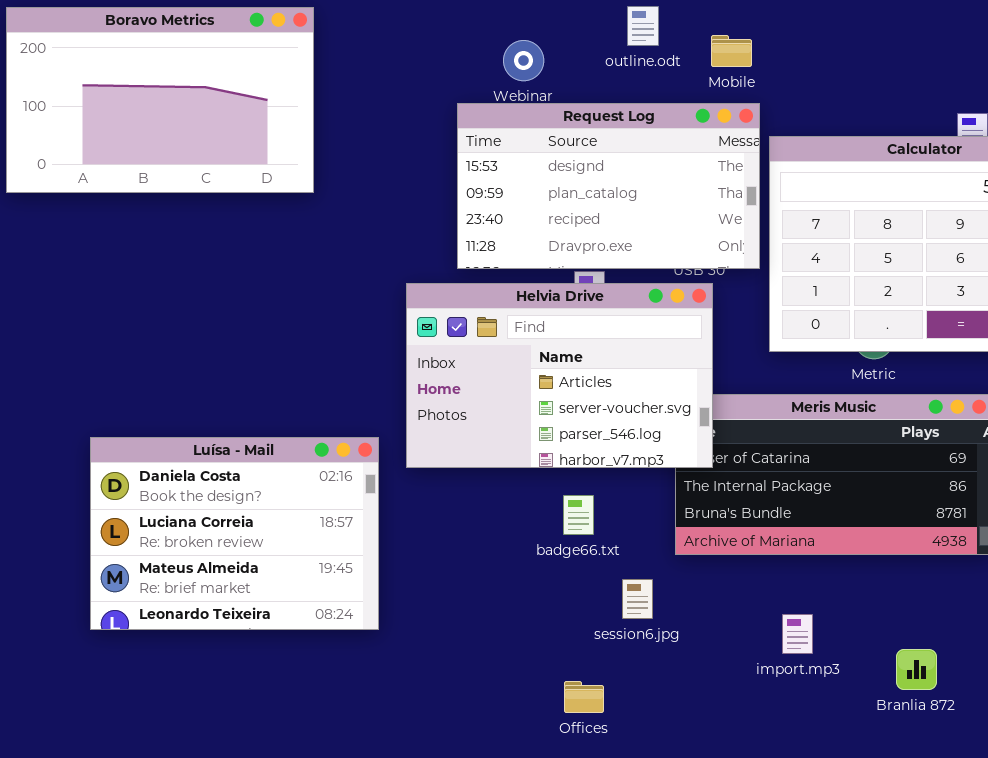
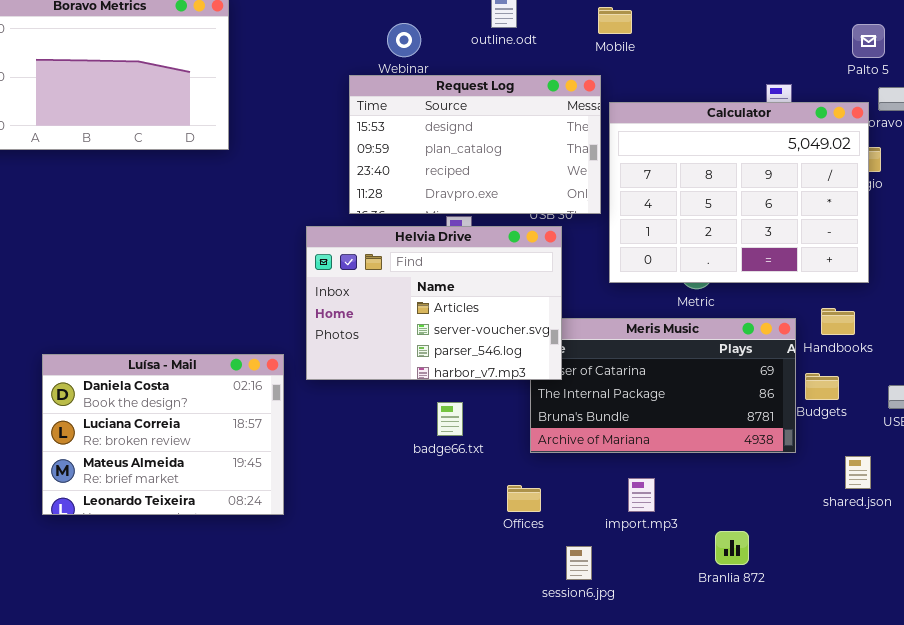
Mobile: [711,35,752,67] -> [598,7,632,34], moved
session6.jpg: [622,579,653,619] -> [566,546,592,580], moved
import.mp3: [782,614,813,654] -> [628,478,655,512], moved
Offices: [564,681,604,713] -> [507,485,541,512], moved

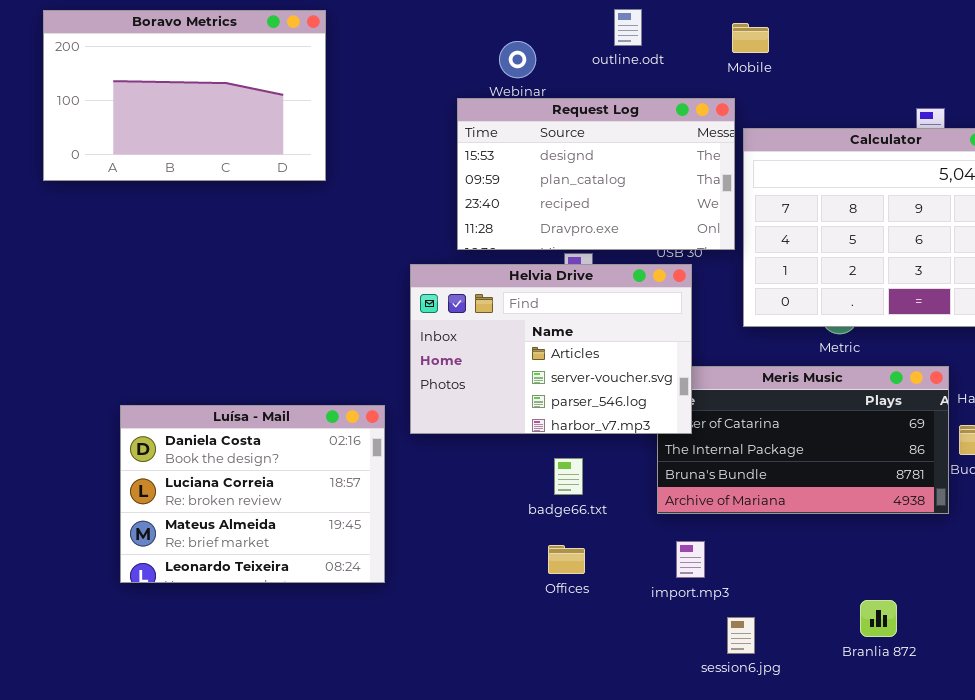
import.mp3: [628,478,655,512] -> [676,541,705,578], moved
Offices: [507,485,541,512] -> [548,545,585,574], moved
session6.jpg: [566,546,592,580] -> [727,617,755,654], moved

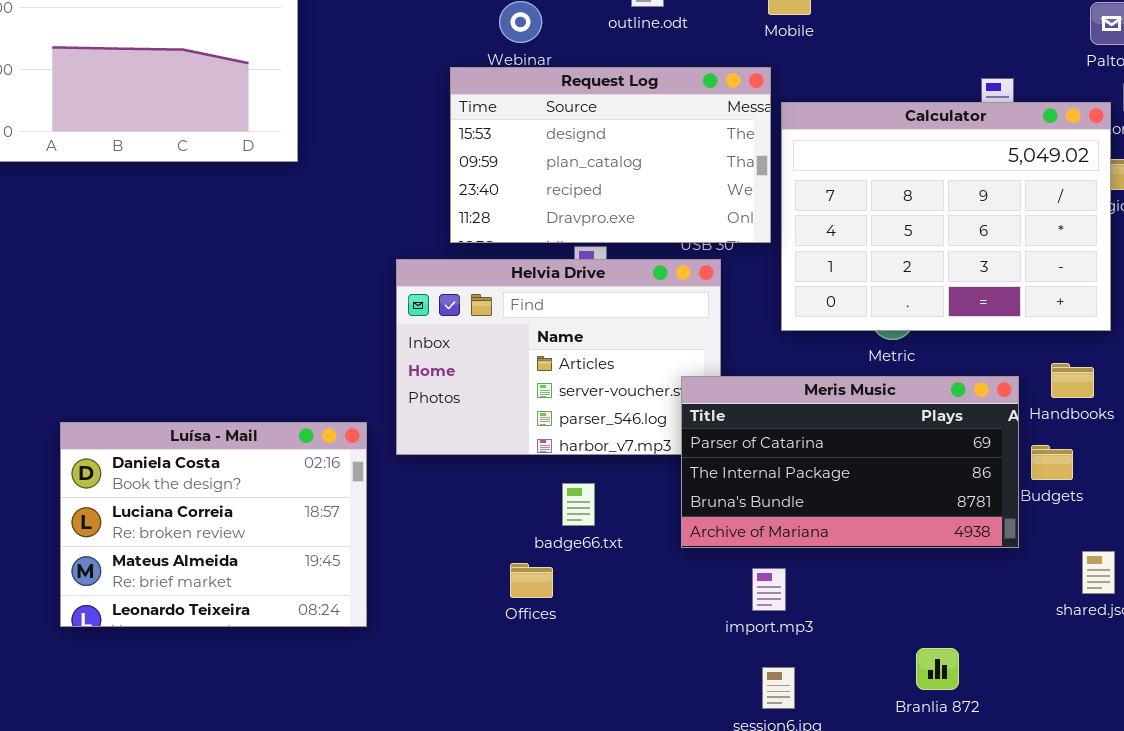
Meris Music: [657,366,949,514] -> [681,376,1019,548], raised
import.mp3: [676,541,705,578] -> [752,568,786,611], moved
Offices: [548,545,585,574] -> [510,563,553,598], moved

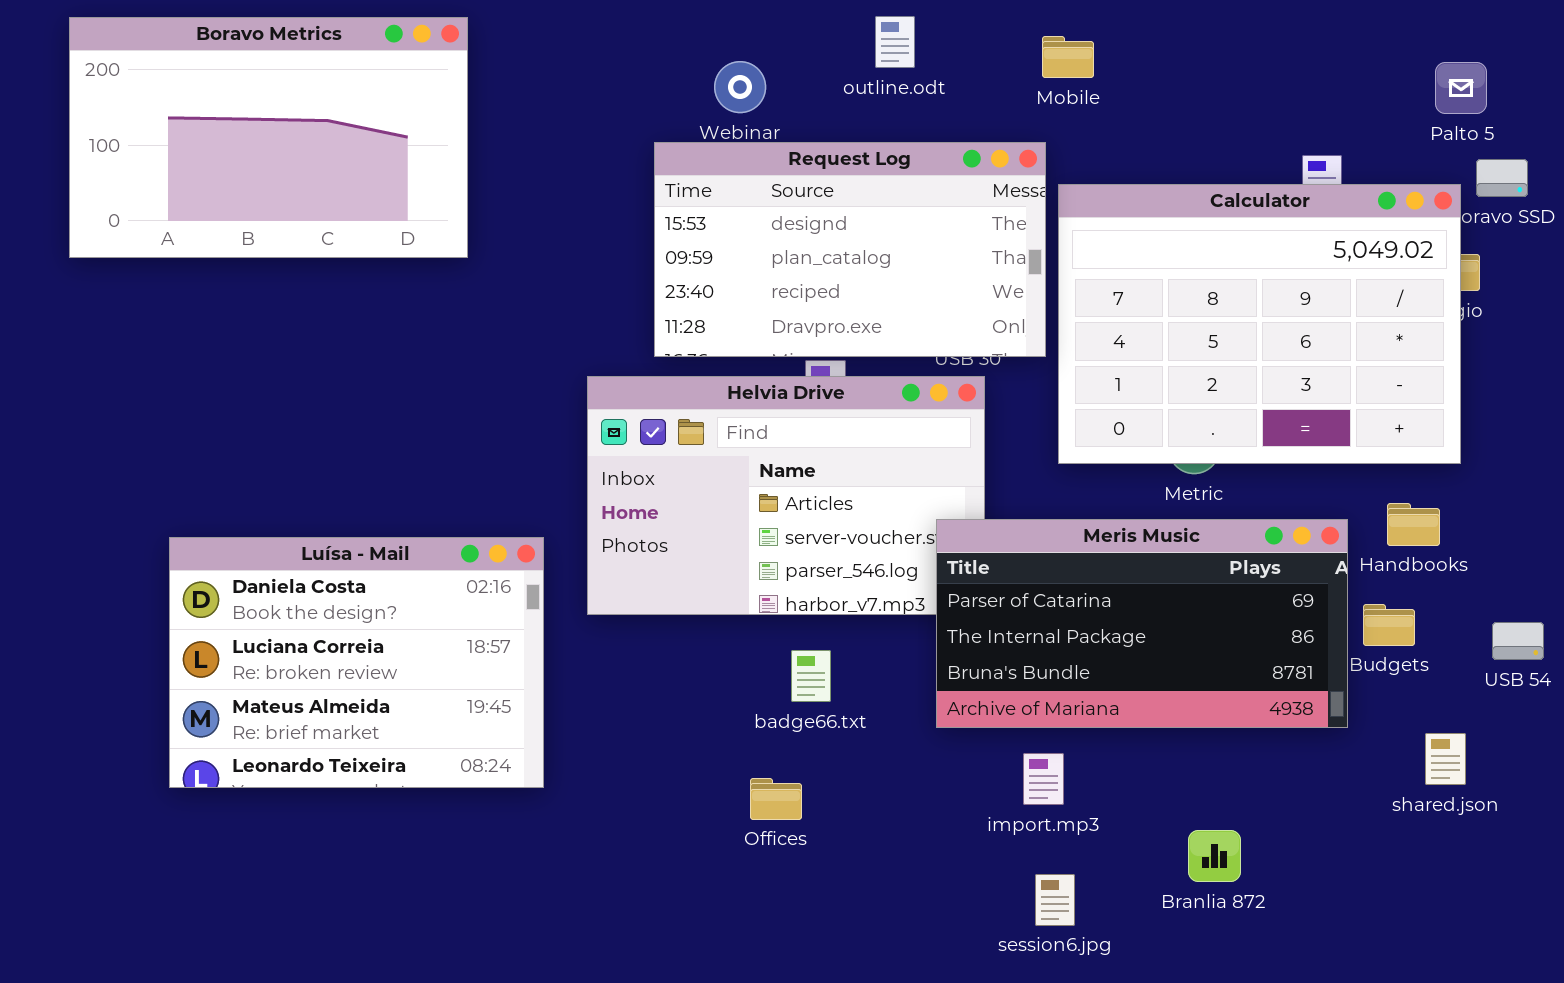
Luísa - Mail: [60,422,367,627] -> [169,537,544,788], moved
Offices: [510,563,553,598] -> [750,778,802,820], moved
Branlia 872: [916,648,959,690] -> [1188,830,1241,882], moved

